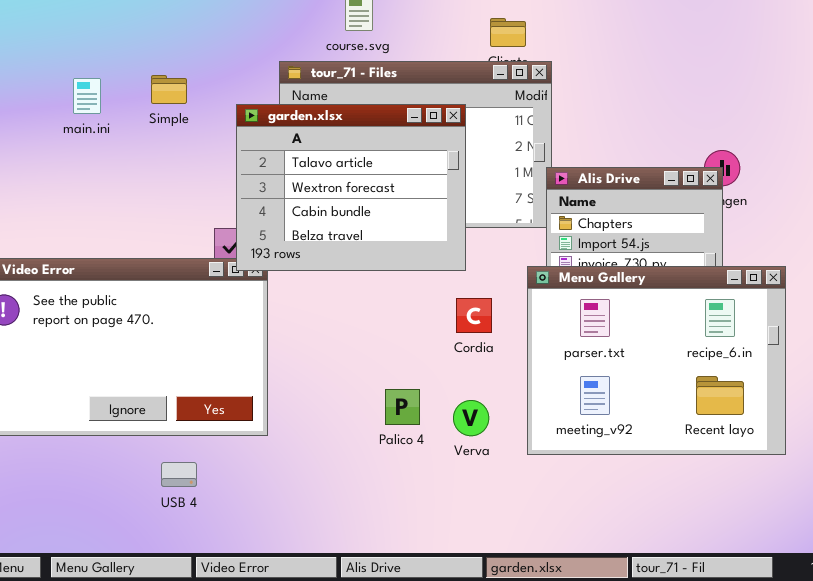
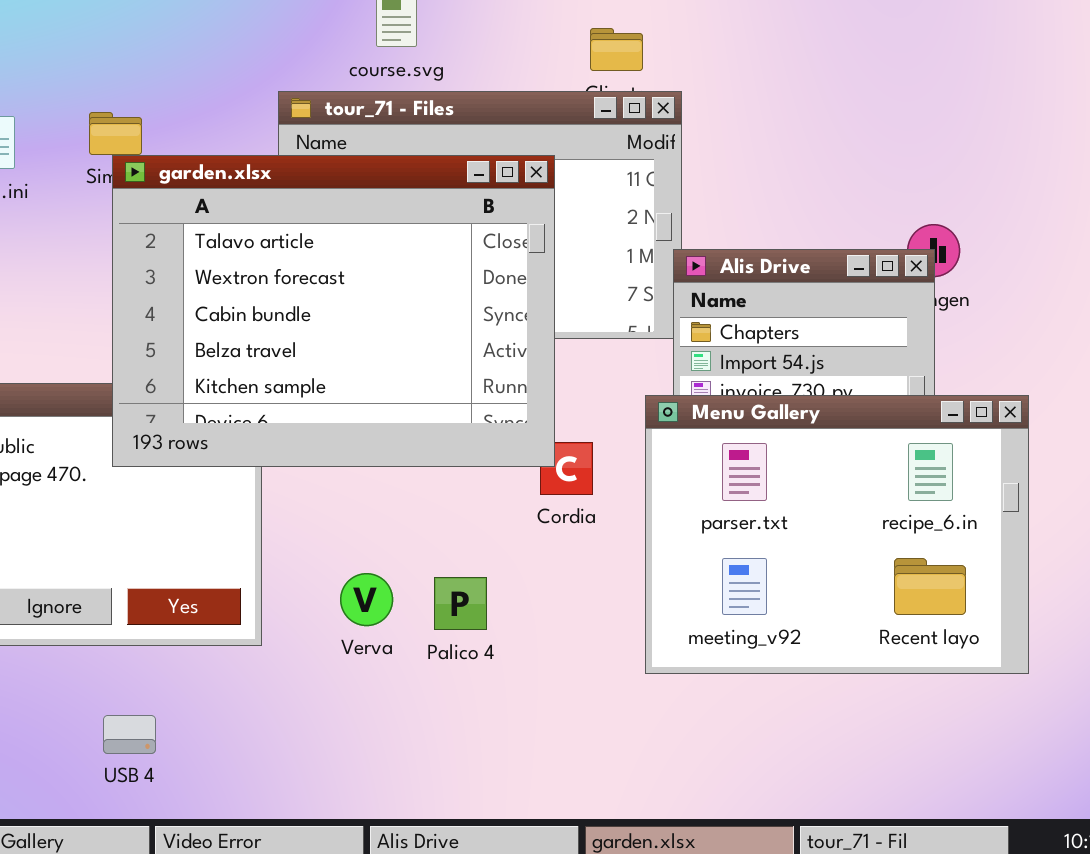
garden.xlsx: [236,104,466,271] -> [112,155,555,467], resized
Verva: [453,400,489,436] -> [340,573,393,626], moved
USB 4: [161,462,197,487] -> [103,715,156,754], moved

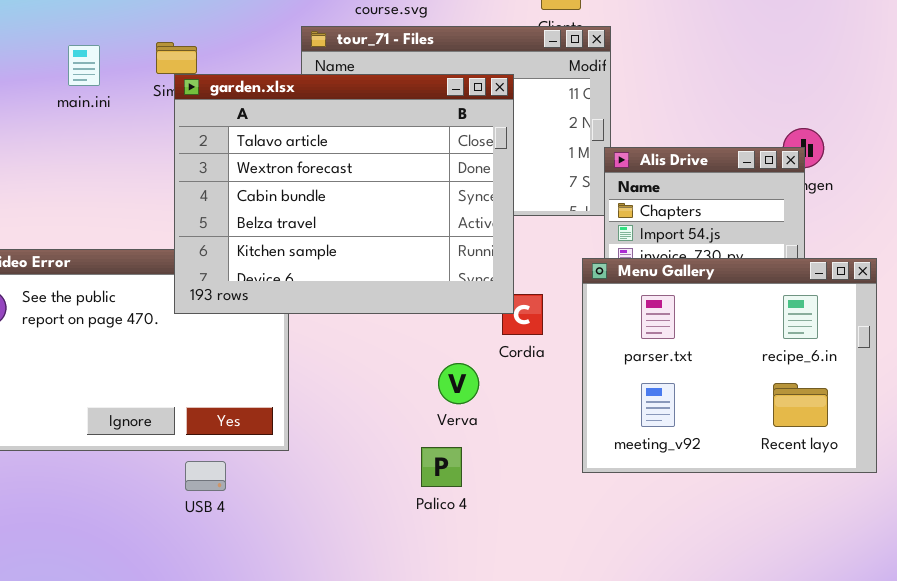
Verva: [340,573,393,626] -> [438,363,479,404], moved
Palico 4: [434,577,487,630] -> [421,447,462,487], moved
USB 4: [103,715,156,754] -> [185,461,226,491], moved

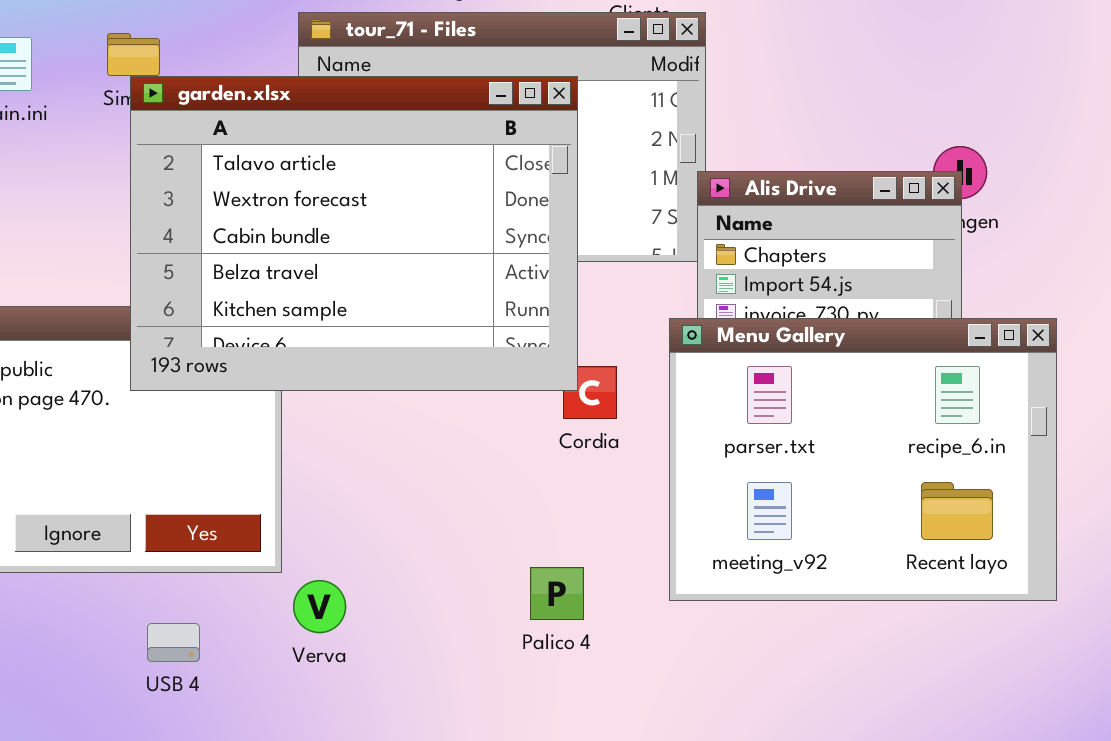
Verva: [438,363,479,404] -> [293,580,346,633], moved
Palico 4: [421,447,462,487] -> [530,567,584,620], moved
USB 4: [185,461,226,491] -> [147,623,200,662], moved

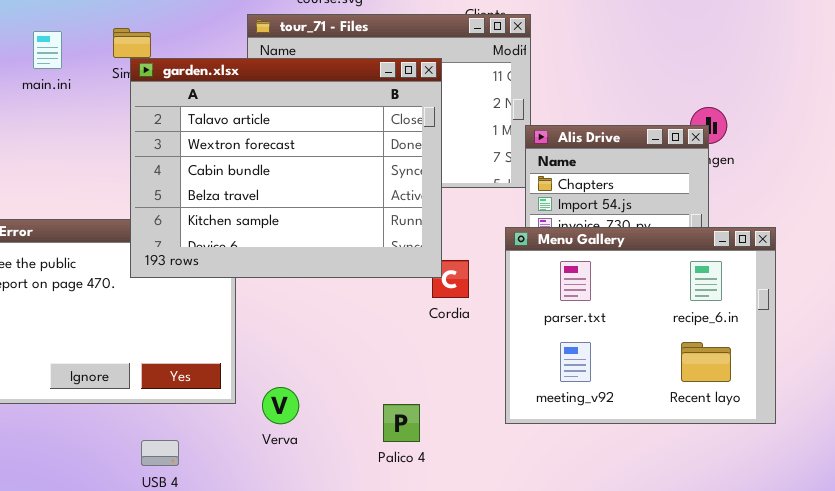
Palico 4: [530,567,584,620] -> [383,404,420,442], moved
Verva: [293,580,346,633] -> [262,387,299,424], moved

